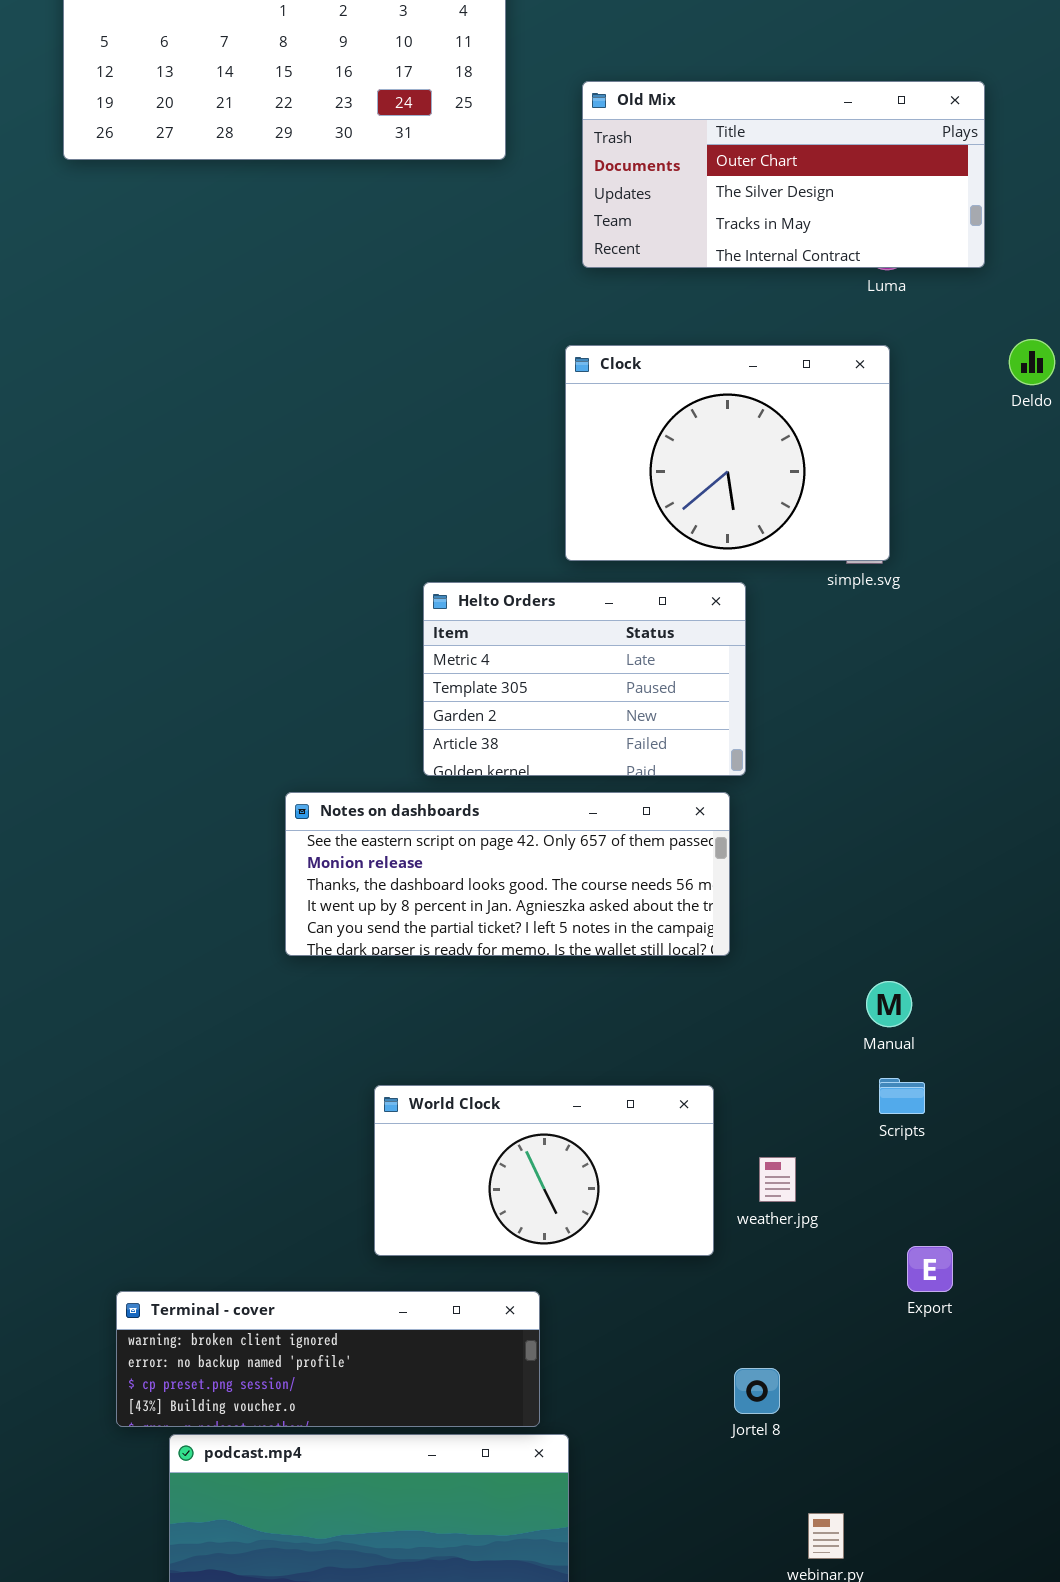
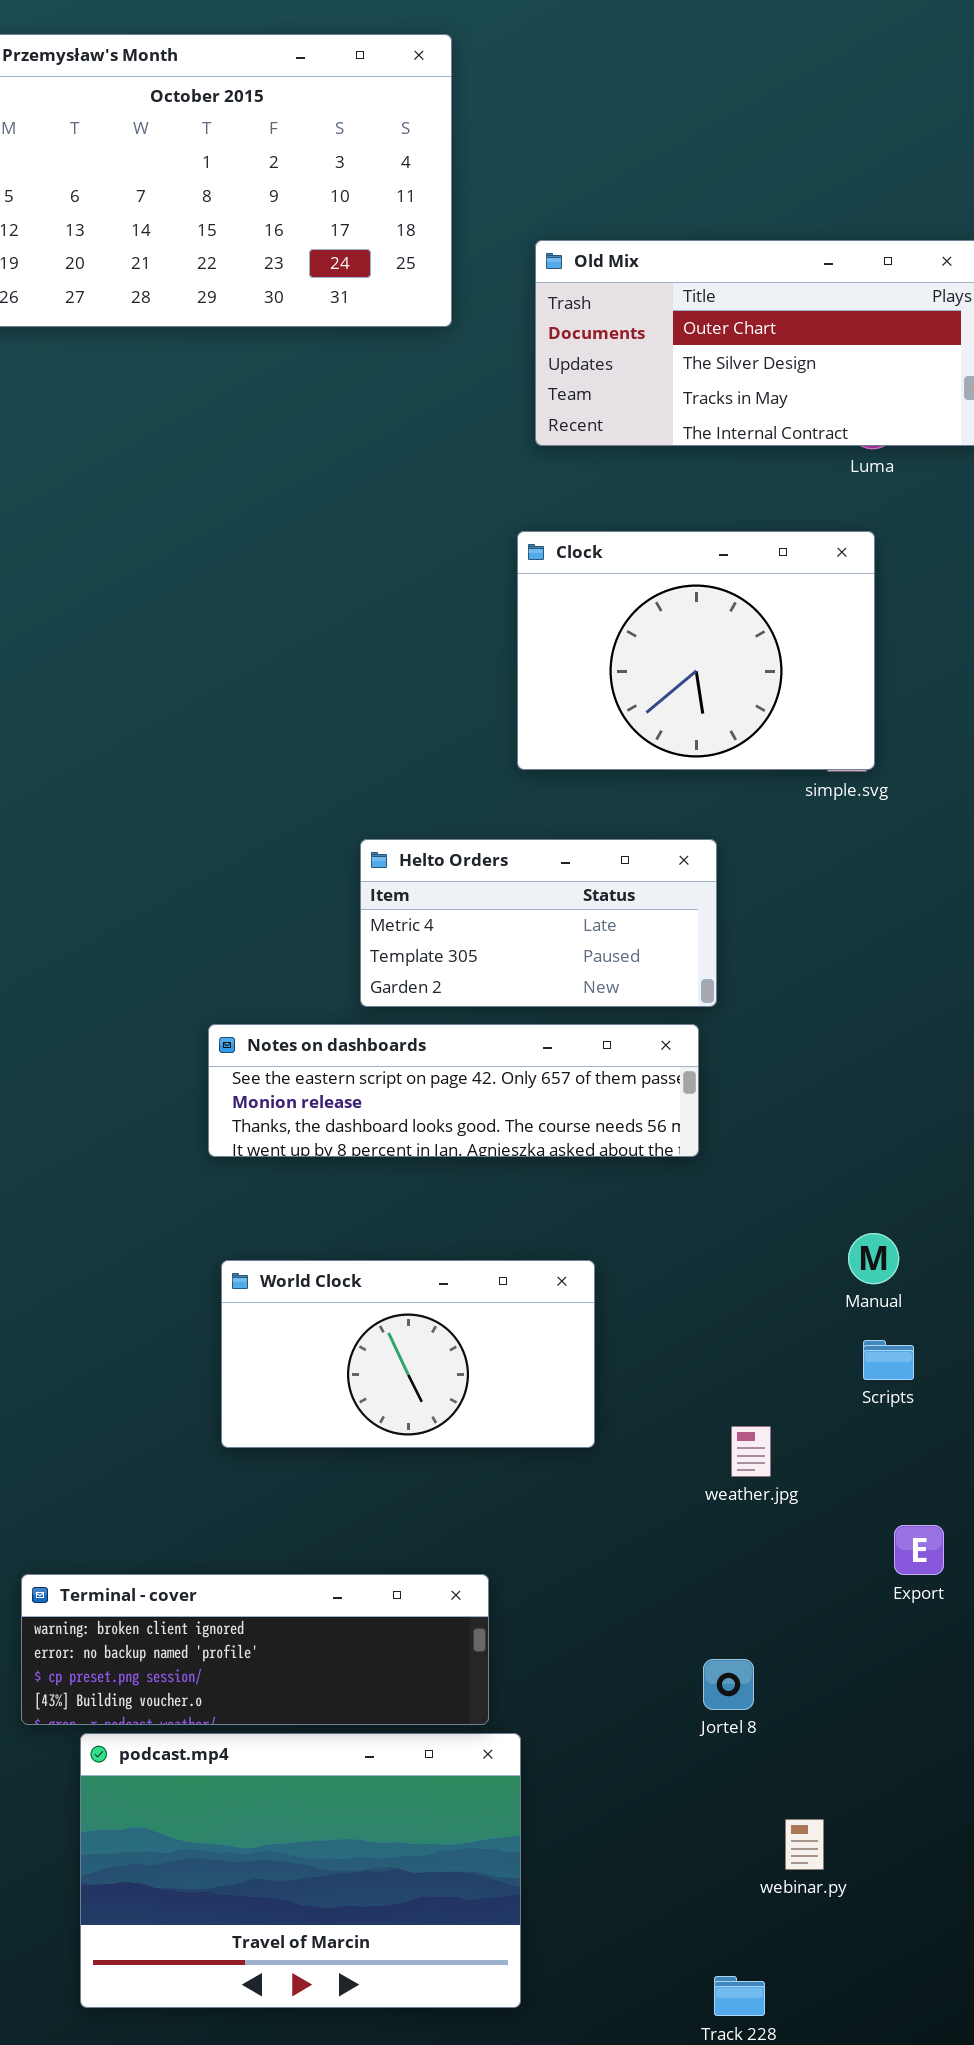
Helto Orders: [423,582,746,776] -> [360,839,717,1007], resized
Notes on dashboards: [285,792,730,956] -> [208,1024,699,1157], resized
World Clock: [374,1085,714,1256] -> [221,1260,595,1448], moved

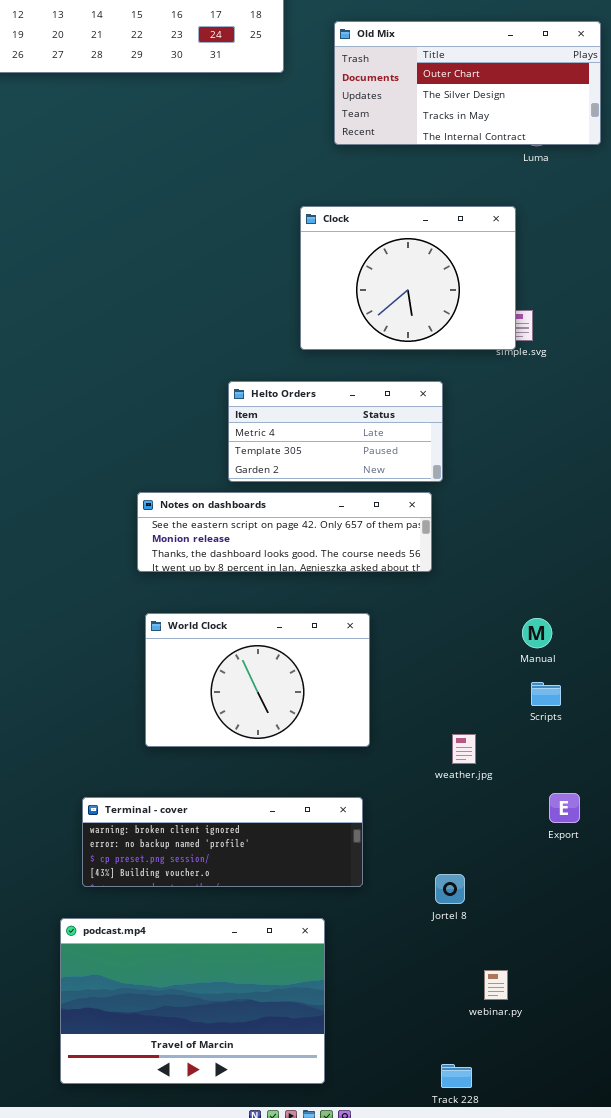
Clock: [517,531,875,770] -> [300,206,516,350], moved
World Clock: [221,1260,595,1448] -> [145,613,370,747], resized
Terminal - cover: [21,1574,489,1725] -> [82,797,363,887], moved

